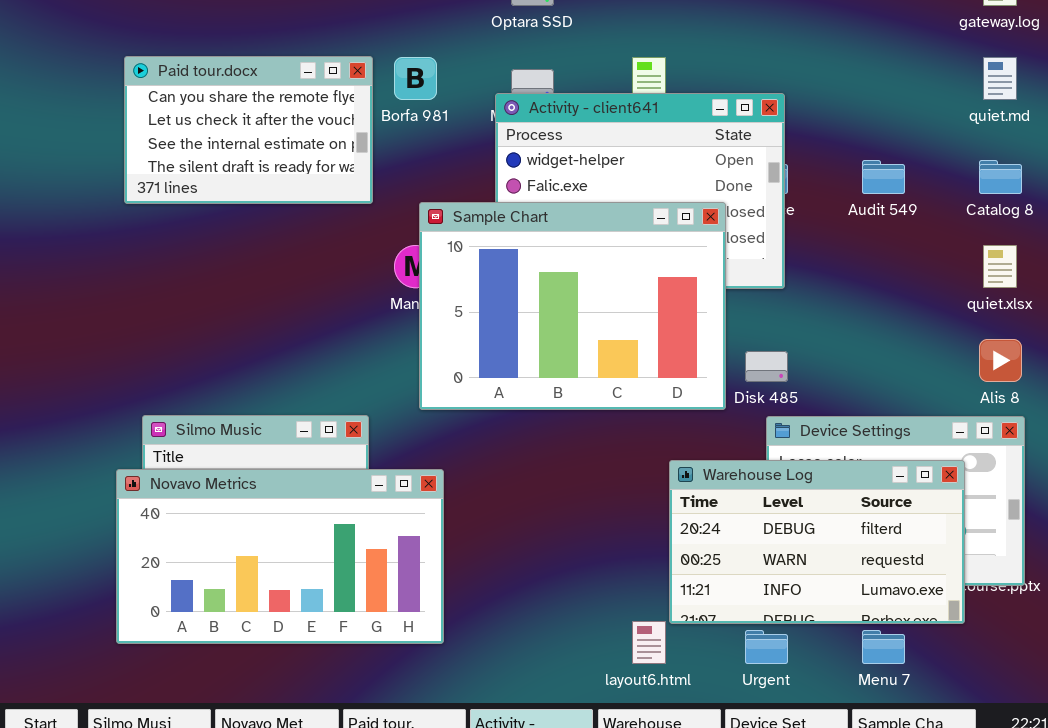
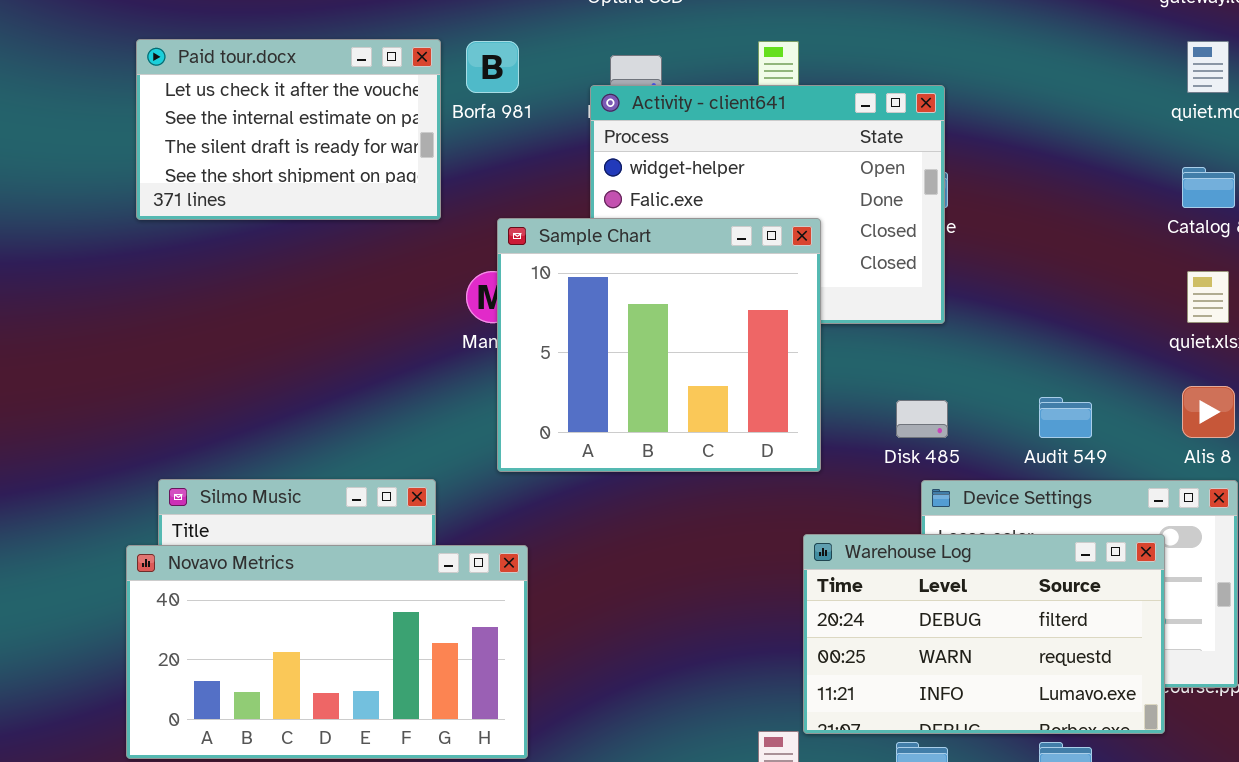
Paid tour.docx: [124,56,373,204] -> [136,39,441,220], scrolled down 1 row
Audit 549: [862,160,905,194] -> [1039,397,1092,438], moved
Sample Chart: [419,202,726,410] -> [497,218,821,472], resized

